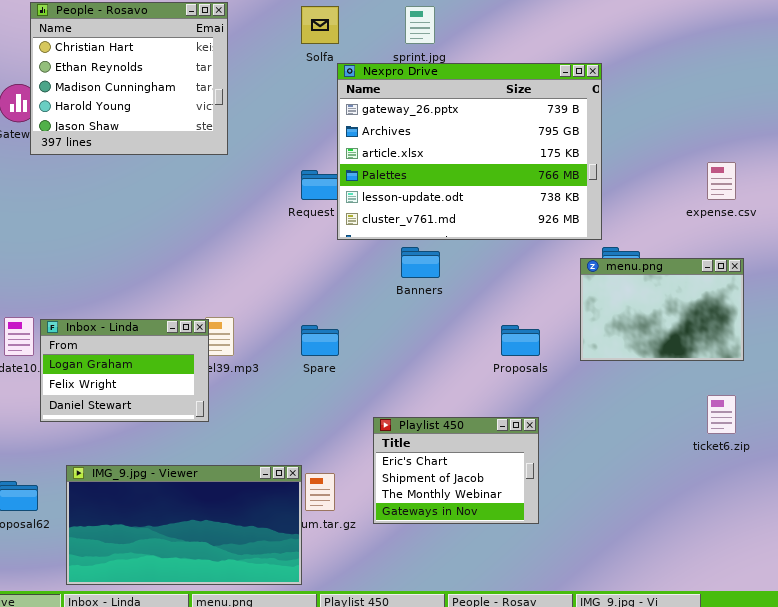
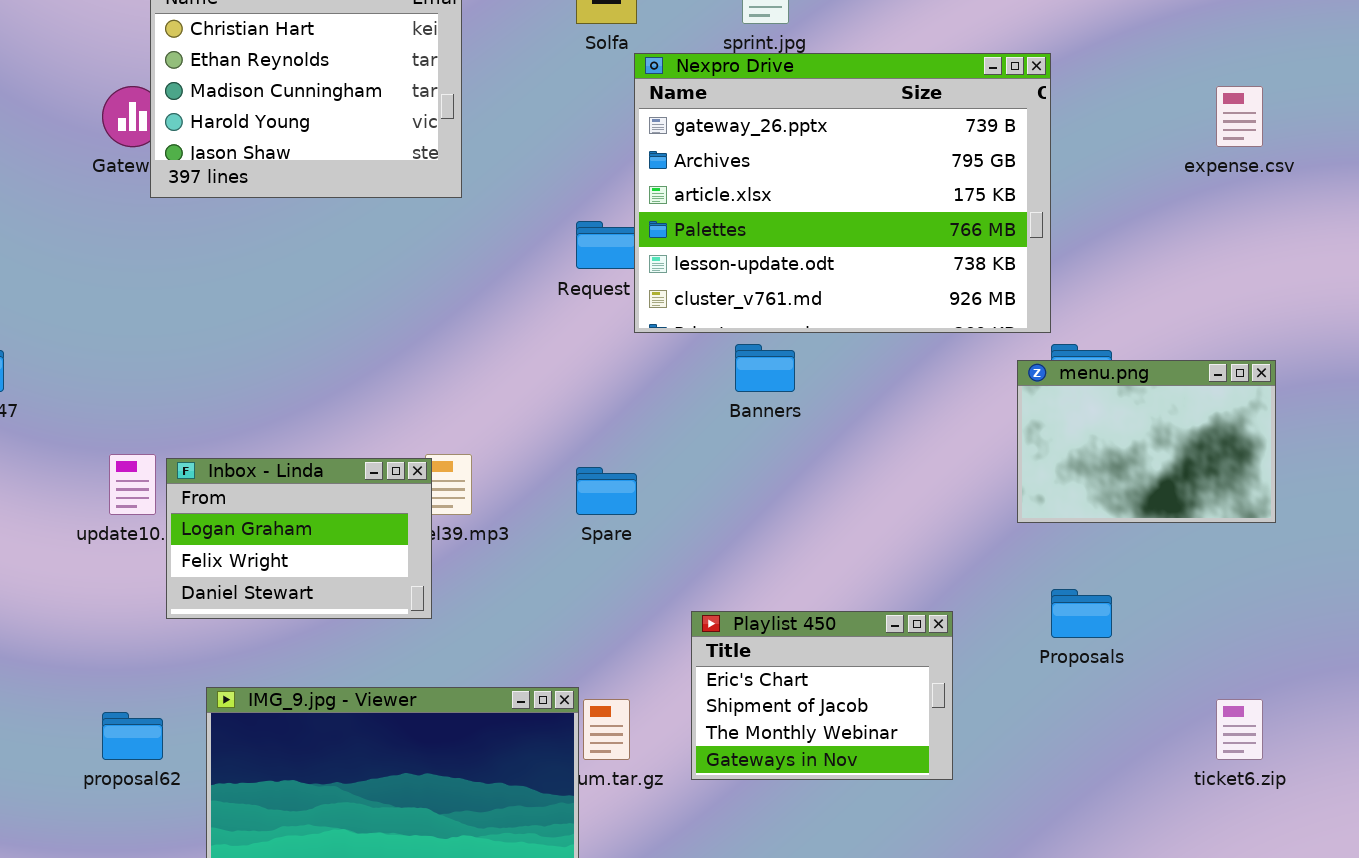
expense.csv: [707,162,736,200] -> [1216,86,1263,147], moved
Proposals: [501,325,540,356] -> [1051,589,1112,638], moved
ticket6.zip: [707,395,736,434] -> [1216,699,1263,760], moved

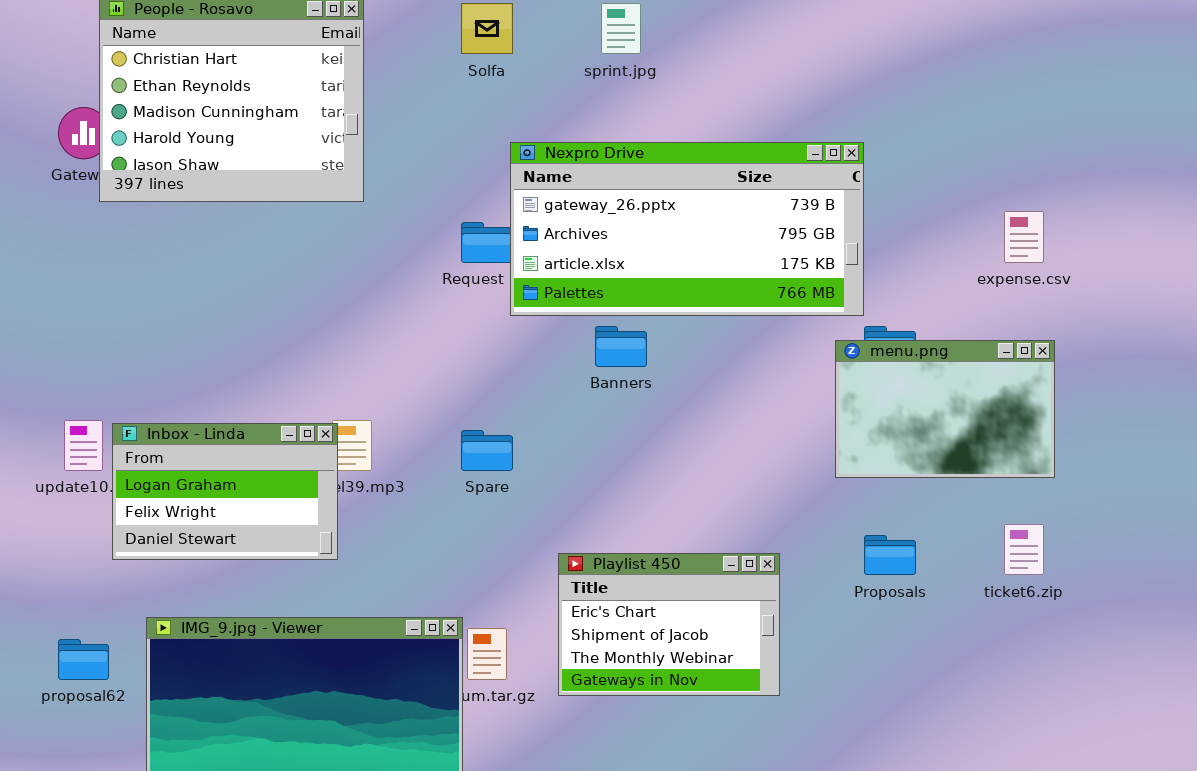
Nexpro Drive: [634,53,1051,333] -> [510,142,864,316], resized
expense.csv: [1216,86,1263,147] -> [1004,211,1044,263], moved
ticket6.zip: [1216,699,1263,760] -> [1004,524,1044,575], moved

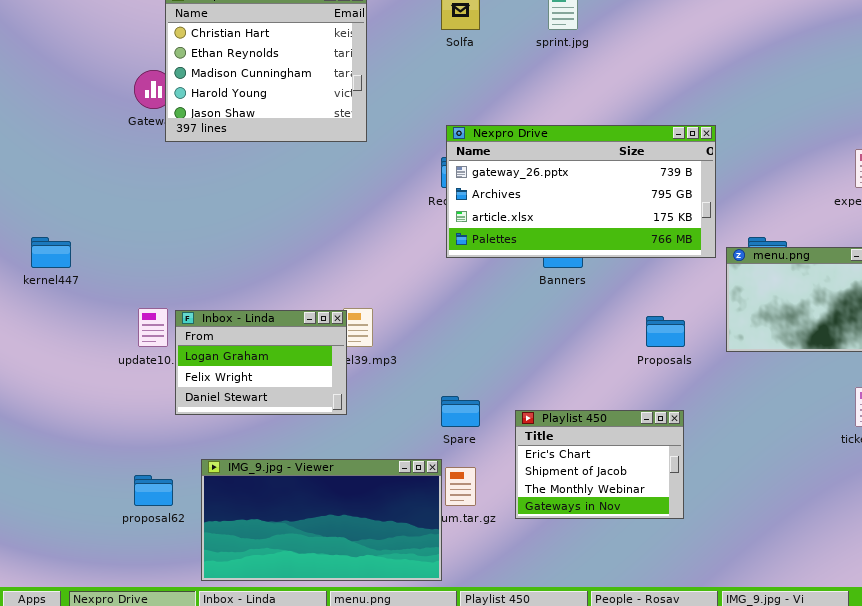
Nexpro Drive: [510,142,864,316] -> [446,125,716,258], moved
Spare: [461,430,513,471] -> [441,396,480,427], moved
Proposals: [864,535,916,575] -> [646,316,685,347], moved

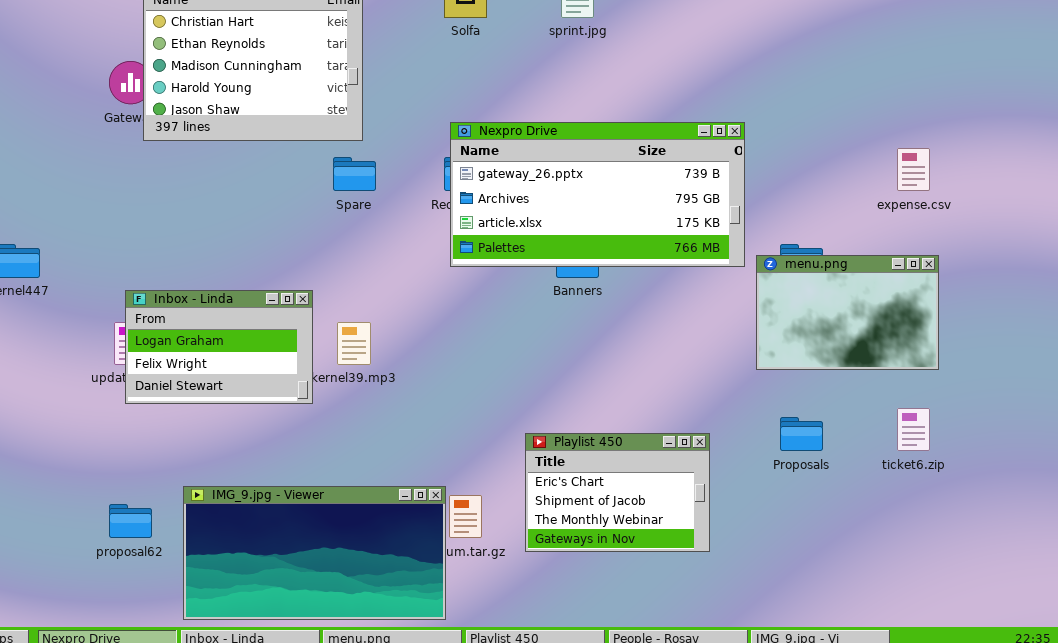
Inbox - Linda: [175,310,347,415] -> [125,290,313,404], moved
Proposals: [646,316,685,347] -> [780,417,823,451], moved
Spare: [441,396,480,427] -> [333,157,376,191], moved

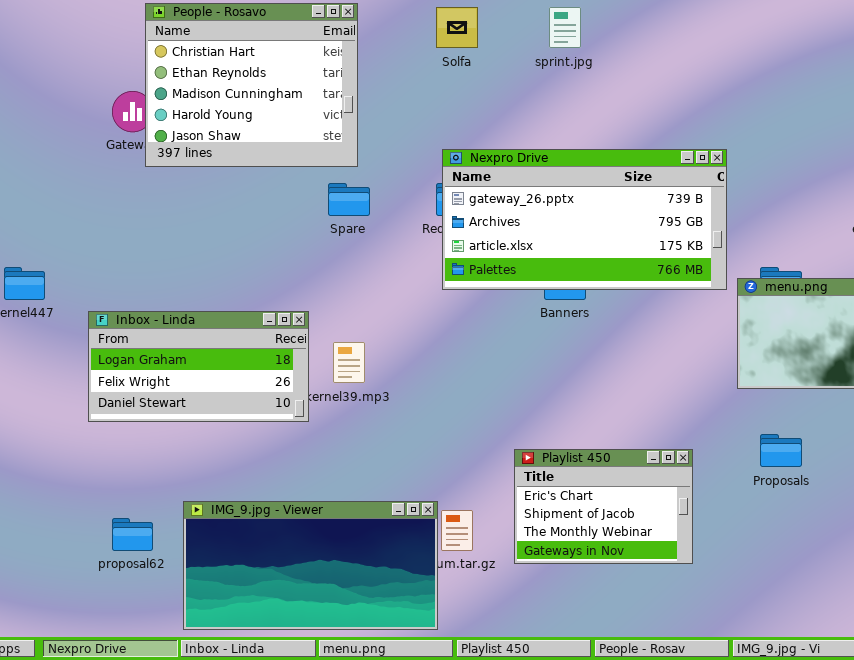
Inbox - Linda: [125,290,313,404] -> [88,311,309,422], resized

